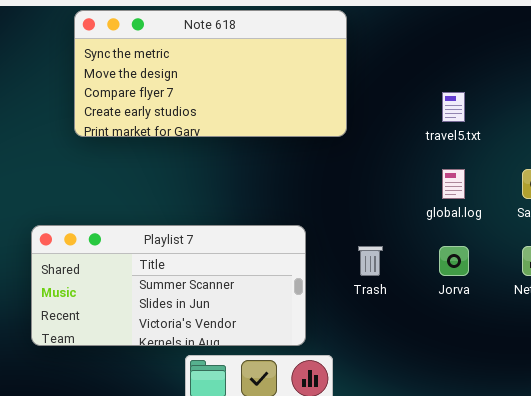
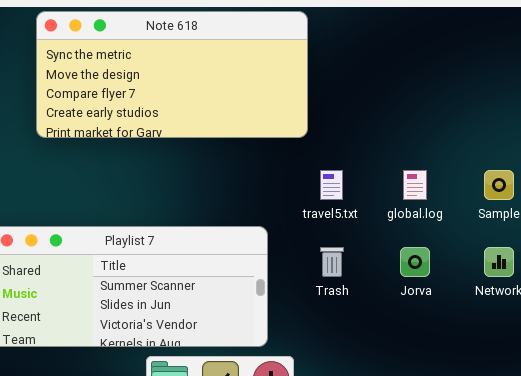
travel5.txt: [442,92,465,122] -> [320,170,343,200], moved

